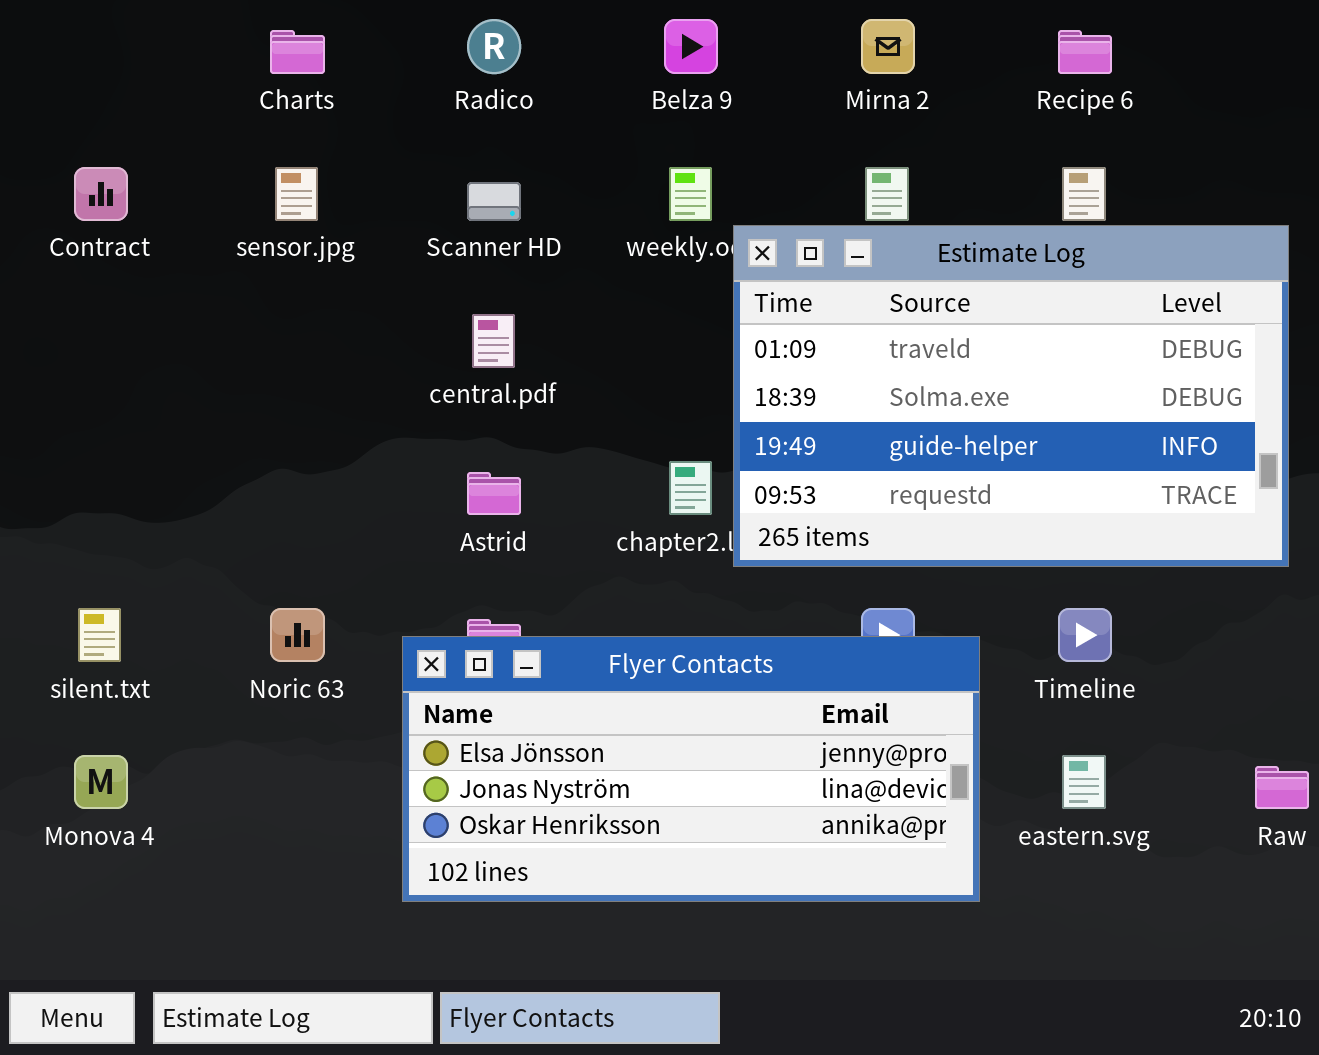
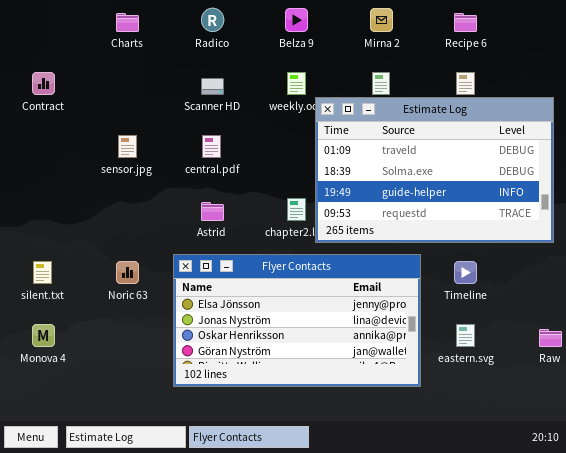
sensor.jpg: [275,167,318,221] -> [118,135,137,158], moved
Flyer Contacts: [402,636,980,902] -> [173,254,421,387], resized

